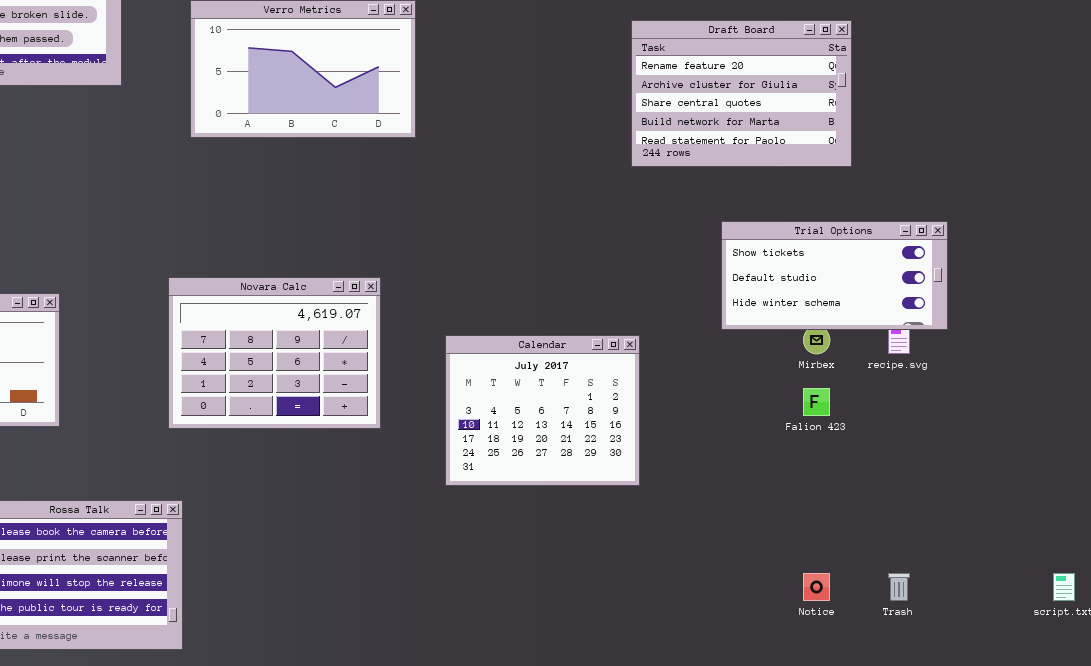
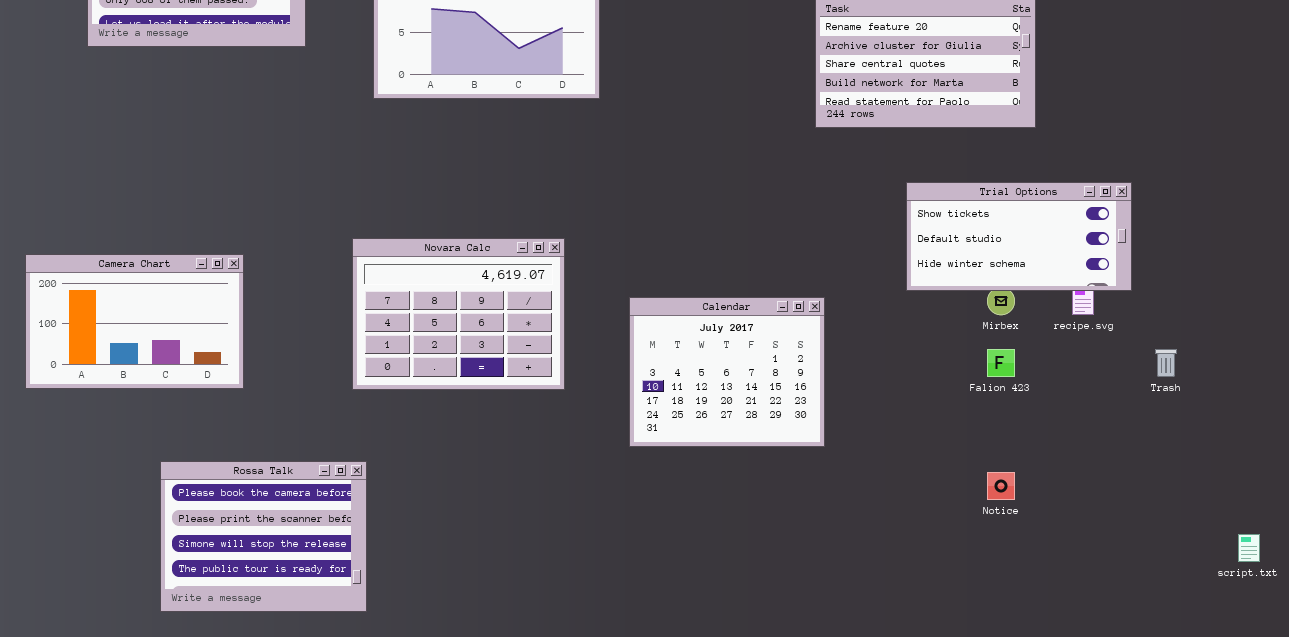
Notice: [803,573,830,601] -> [987,472,1015,500], moved
Trash: [888,573,910,601] -> [1155,349,1177,377], moved

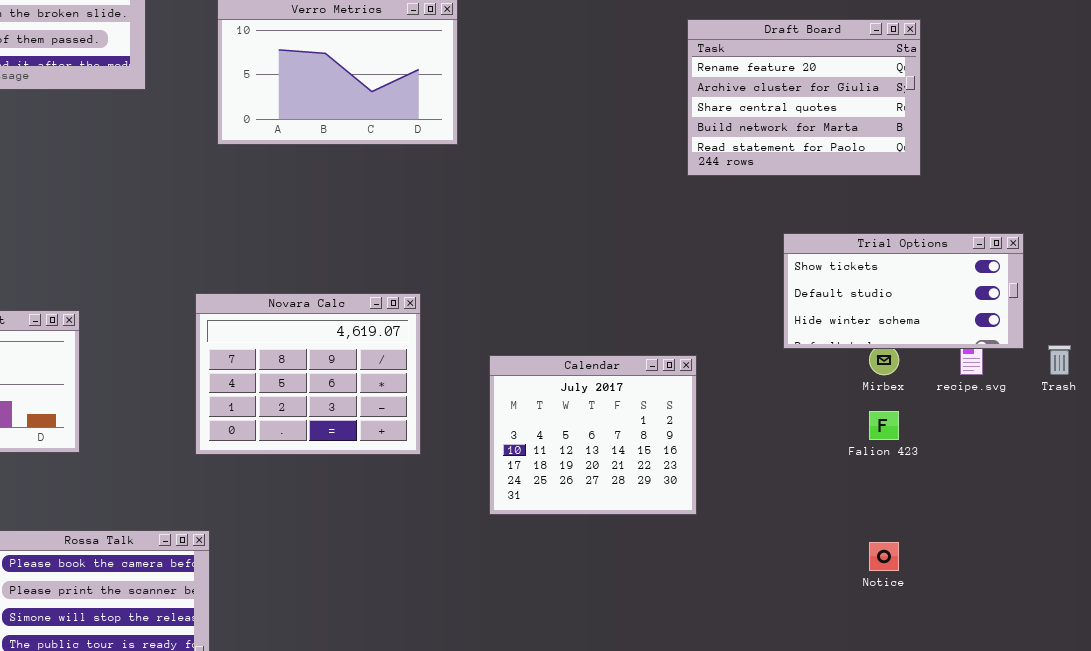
Trash: [1155,349,1177,377] -> [1048,345,1071,375], moved

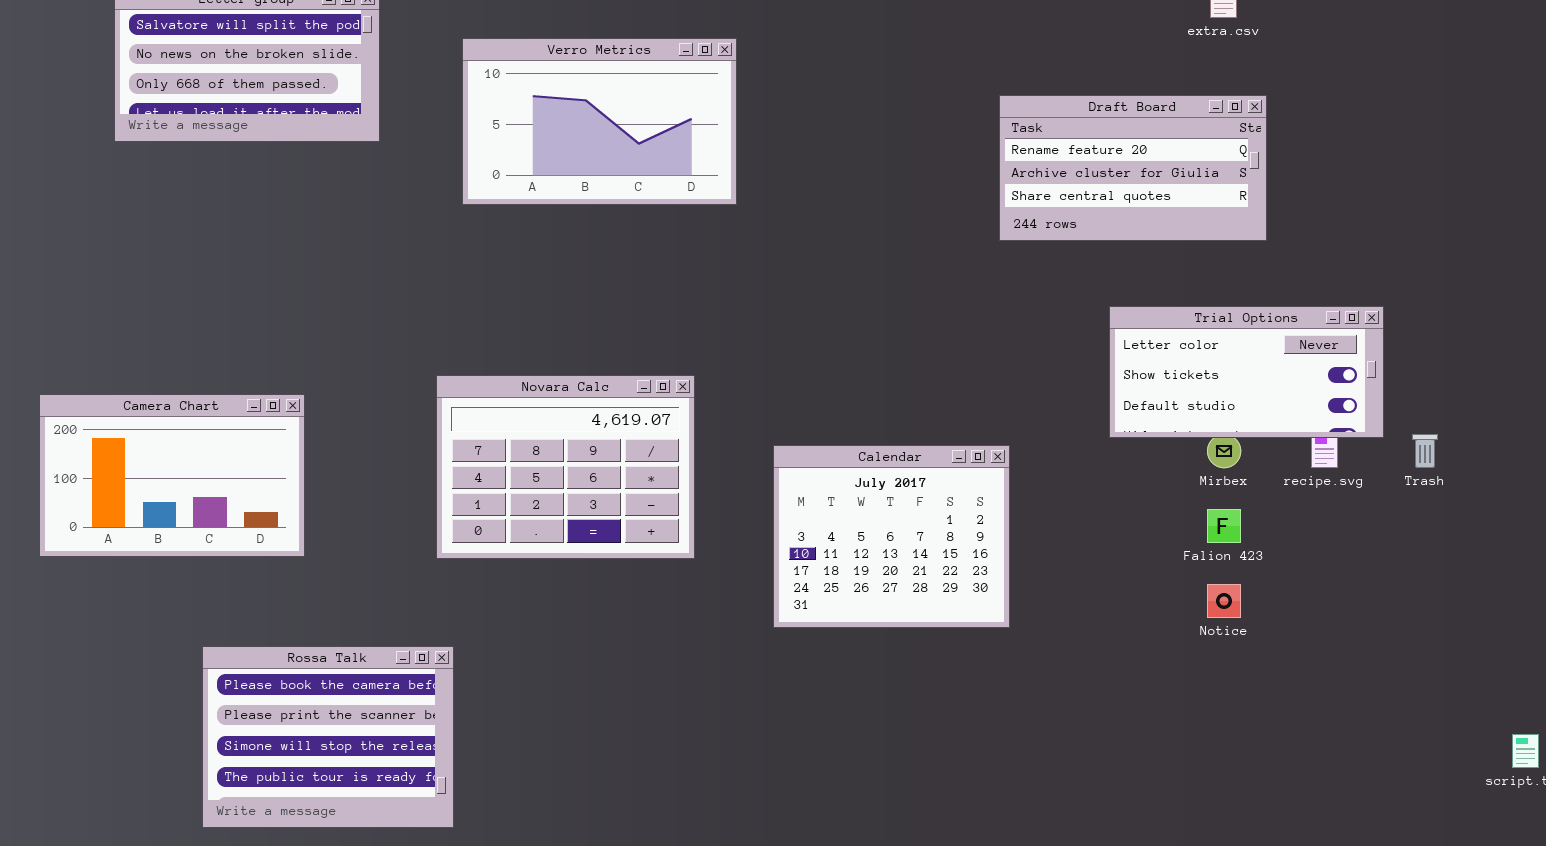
Draft Board: [687,19,921,176] -> [999,95,1267,241], resized
Trial Options: [783,233,1024,349] -> [1109,306,1384,438], scrolled up 1 row
Notice: [869,542,899,571] -> [1207,584,1241,618], moved

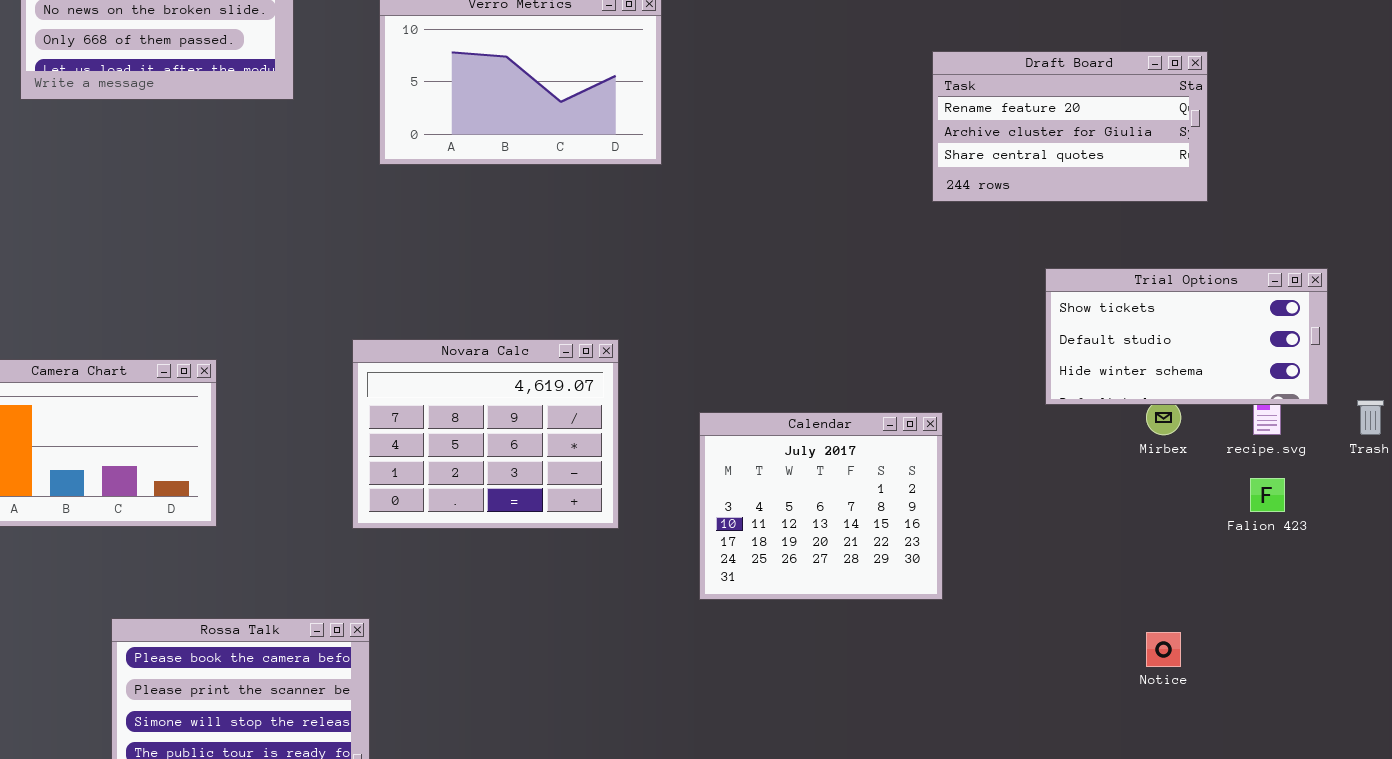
Trial Options: [1109,306,1384,438] -> [1045,268,1328,405], scrolled down 1 row
Falion 423: [1207,509,1241,543] -> [1250,478,1285,512], moved
Notice: [1207,584,1241,618] -> [1146,632,1181,667], moved

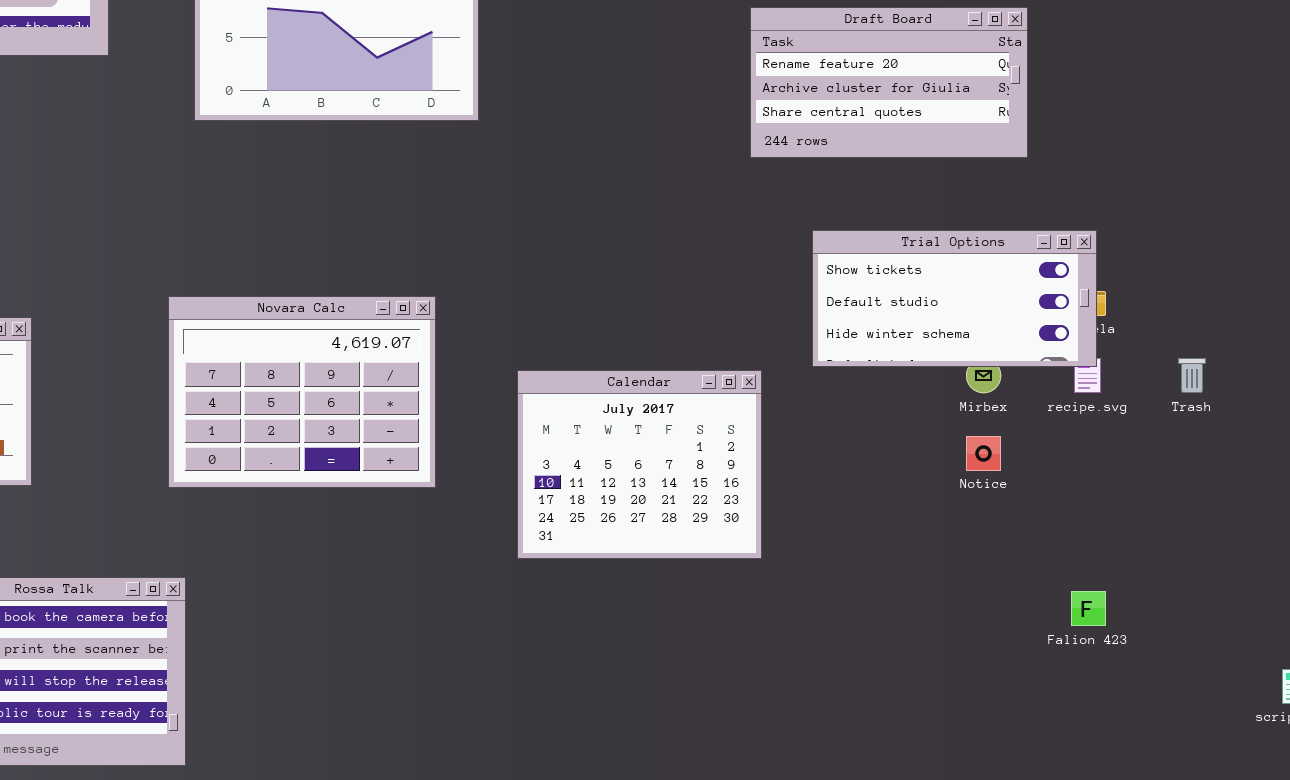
Trial Options: [1045,268,1328,405] -> [812,230,1097,367], moved
Falion 423: [1250,478,1285,512] -> [1071,591,1106,626], moved
Notice: [1146,632,1181,667] -> [966,436,1001,471], moved

